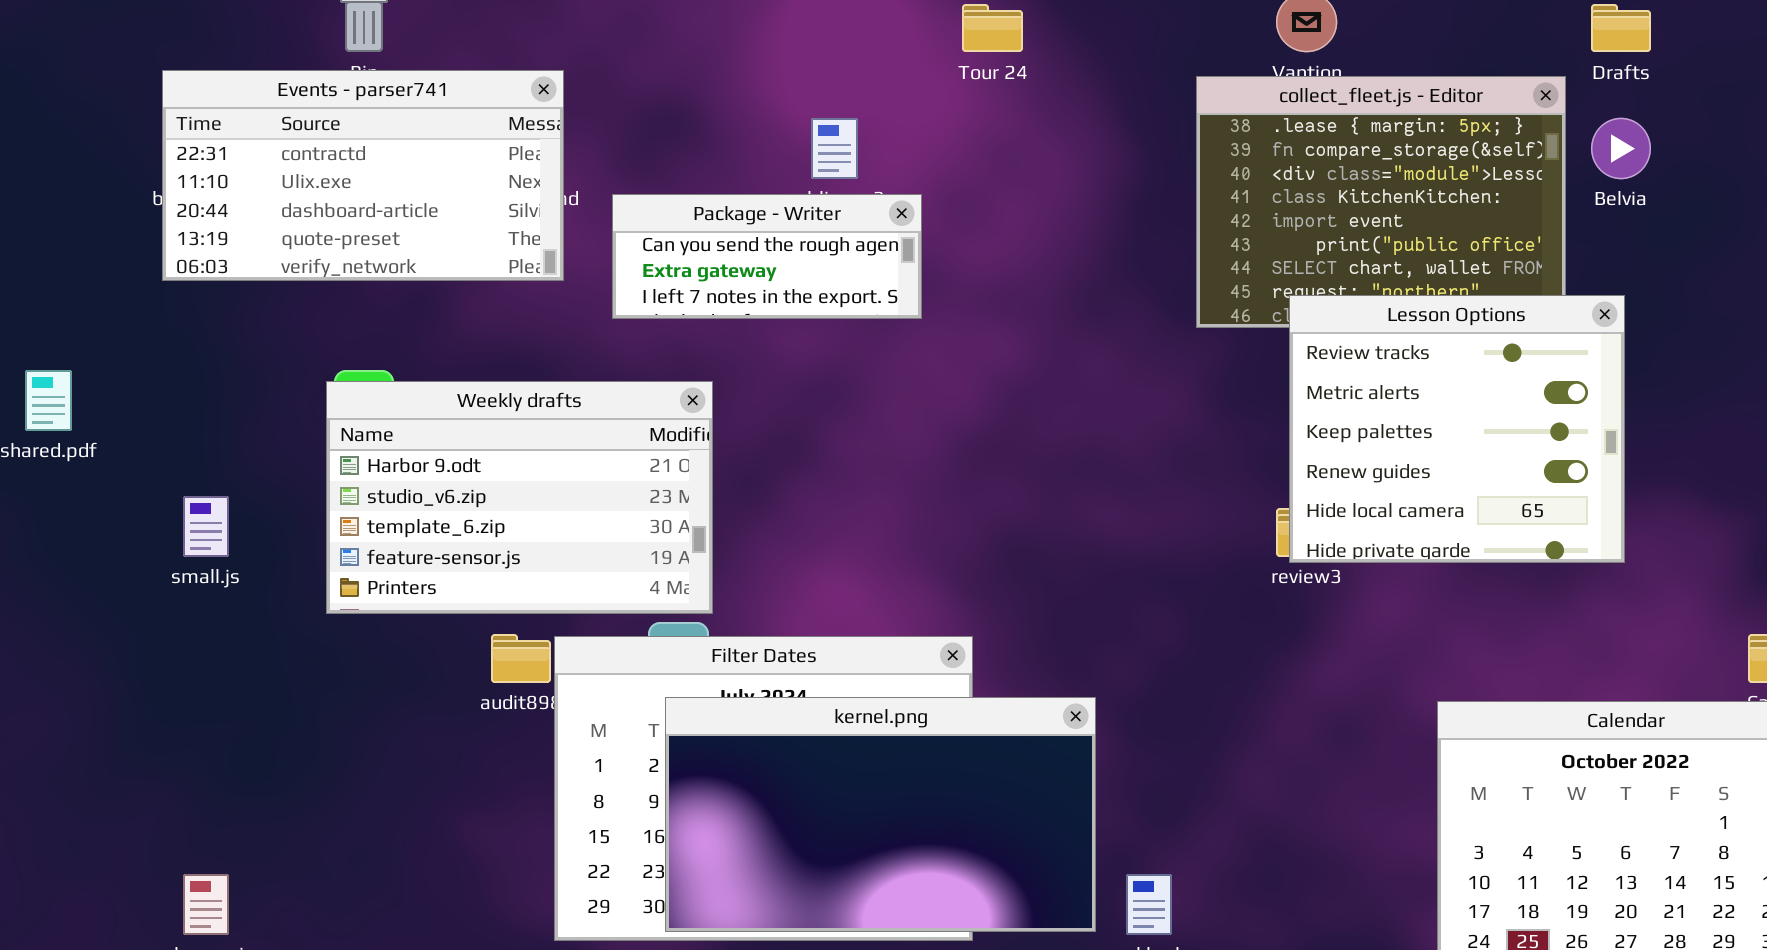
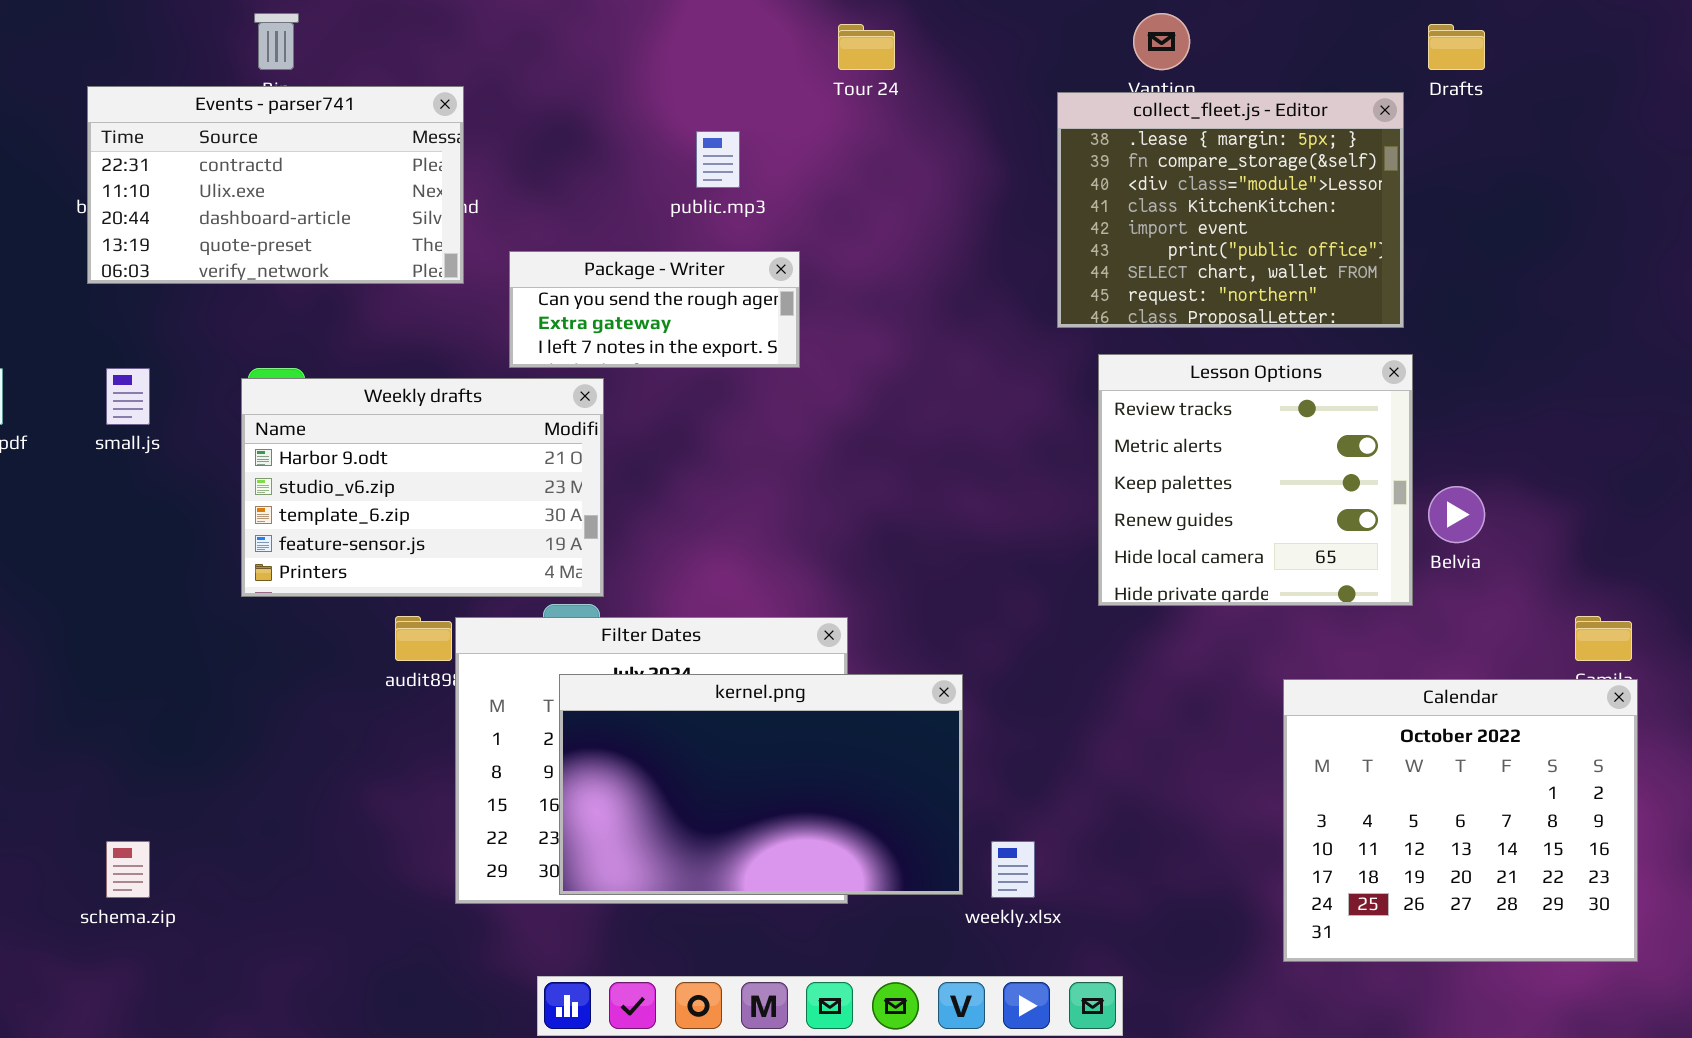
Belvia: [1591,118,1651,179] -> [1428,486,1485,543], moved
Package - Writer: [612,194,922,319] -> [509,251,800,368], moved
Lesson Options: [1289,295,1625,563] -> [1098,354,1413,606], moved
small.js: [183,496,229,557] -> [106,368,150,425], moved

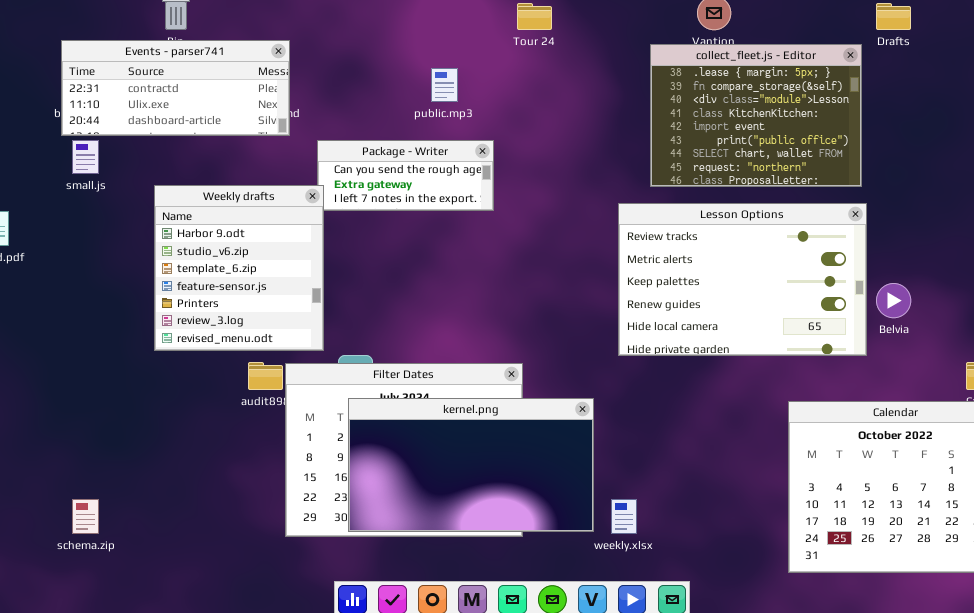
Events - parser741: [87,86,464,284] -> [61,40,290,136], resized
Lesson Options: [1098,354,1413,606] -> [618,203,867,356], resized
small.js: [106,368,150,425] -> [72,140,99,174], moved
Weekly drafts: [241,378,604,597] -> [154,185,324,351], resized

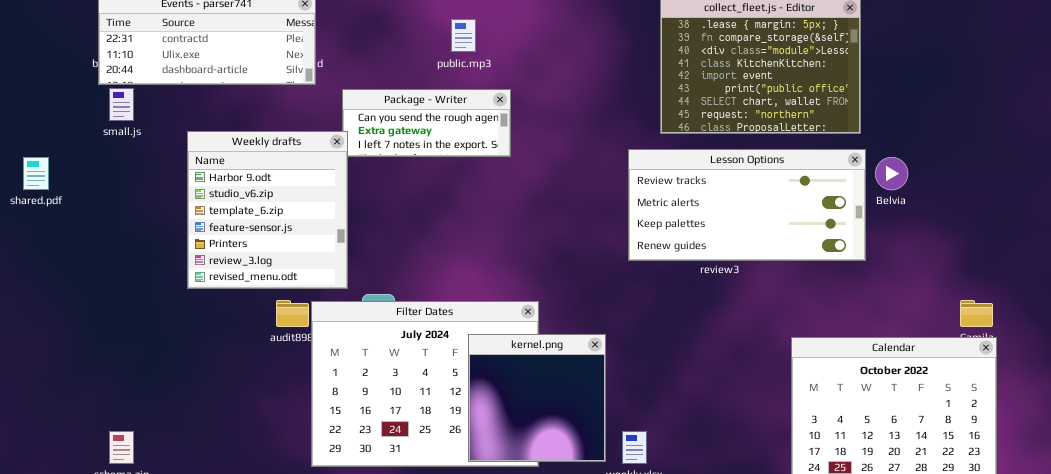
Lesson Options: [618,203,867,356] -> [628,149,866,261], resized
Belvia: [876,283,911,318] -> [875,157,908,190], moved
kernel.png: [348,398,594,532] -> [468,334,606,462], resized

